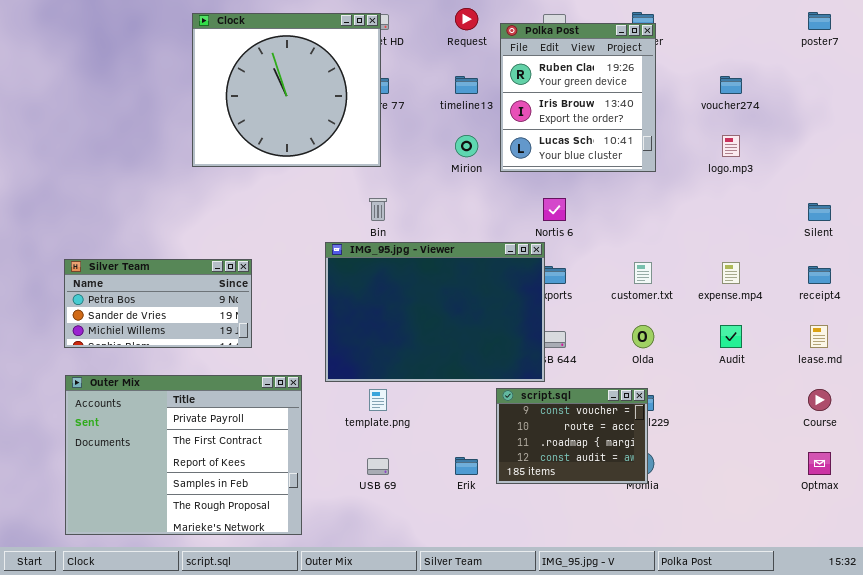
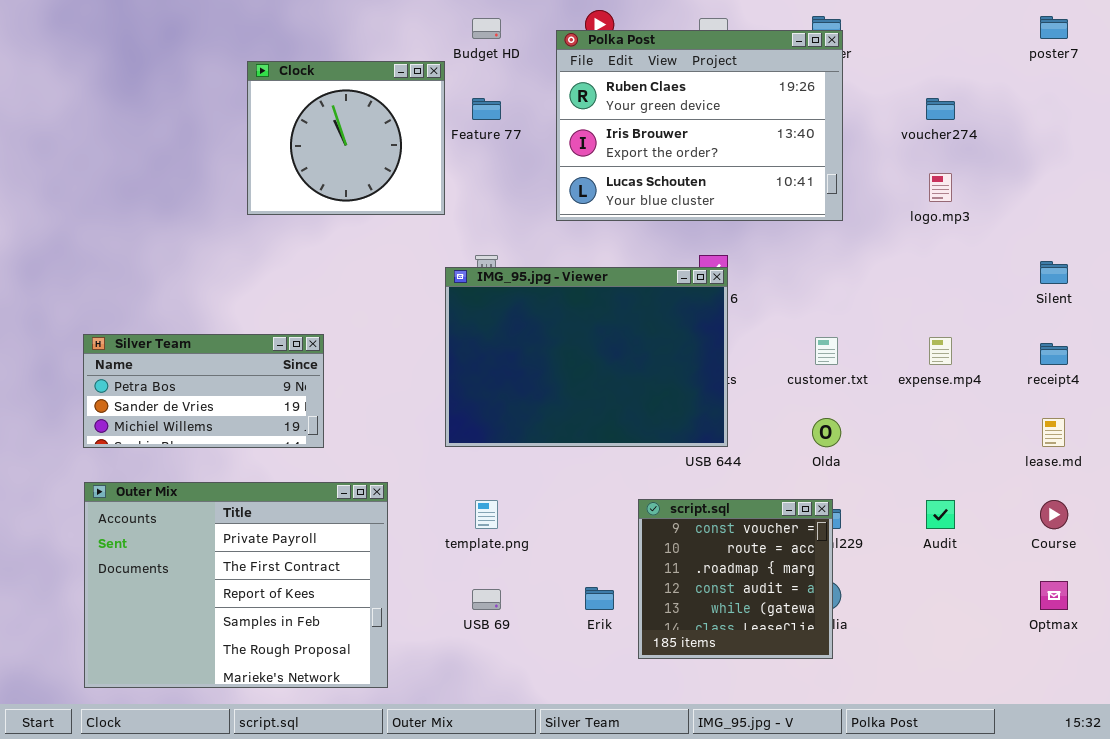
Clock: [192,13,381,167] -> [247,61,445,215], resized
Polka Post: [500,23,656,172] -> [556,30,843,221], resized
IMG_95.jpg - Viewer: [325,242,545,382] -> [445,267,728,447], moved
Audit: [720,325,742,348] -> [926,500,955,529], moved
script.sql: [496,388,648,484] -> [638,499,833,659], resized

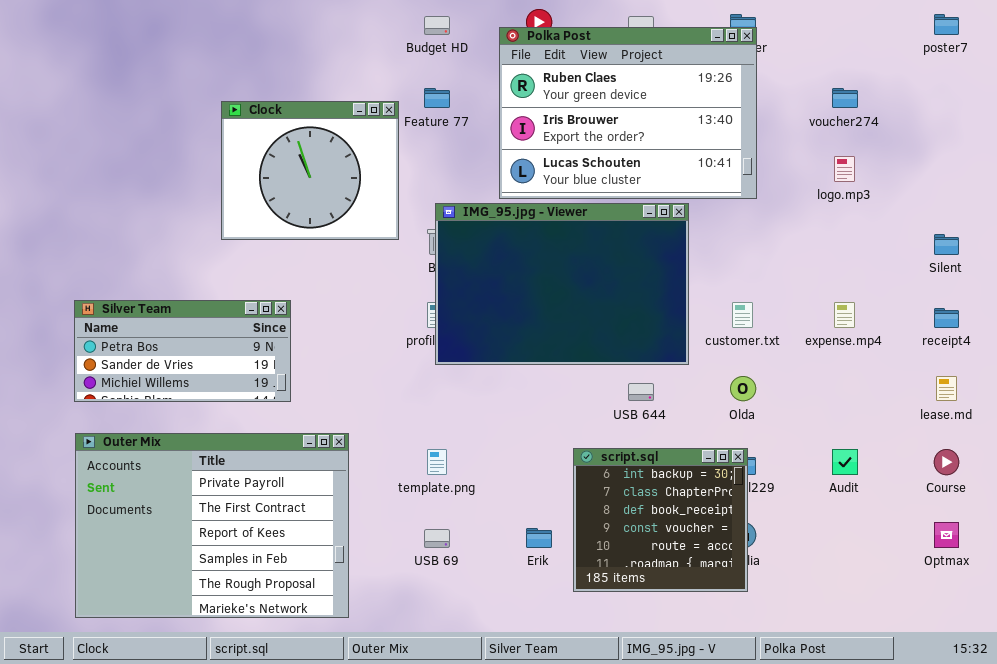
Clock: [247,61,445,215] -> [221,101,399,240], moved
IMG_95.jpg - Viewer: [445,267,728,447] -> [435,203,689,365], moved
script.sql: [638,499,833,659] -> [573,448,748,592], scrolled up 3 rows

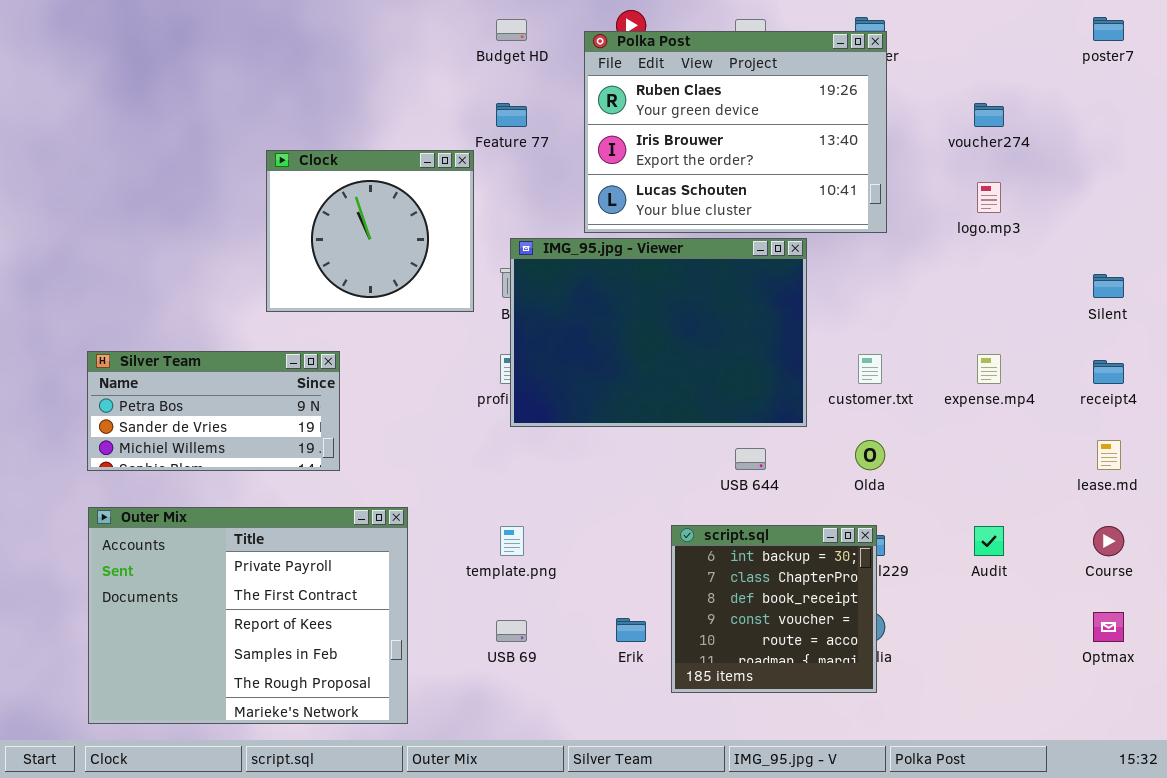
Clock: [221,101,399,240] -> [266,150,474,312], moved

